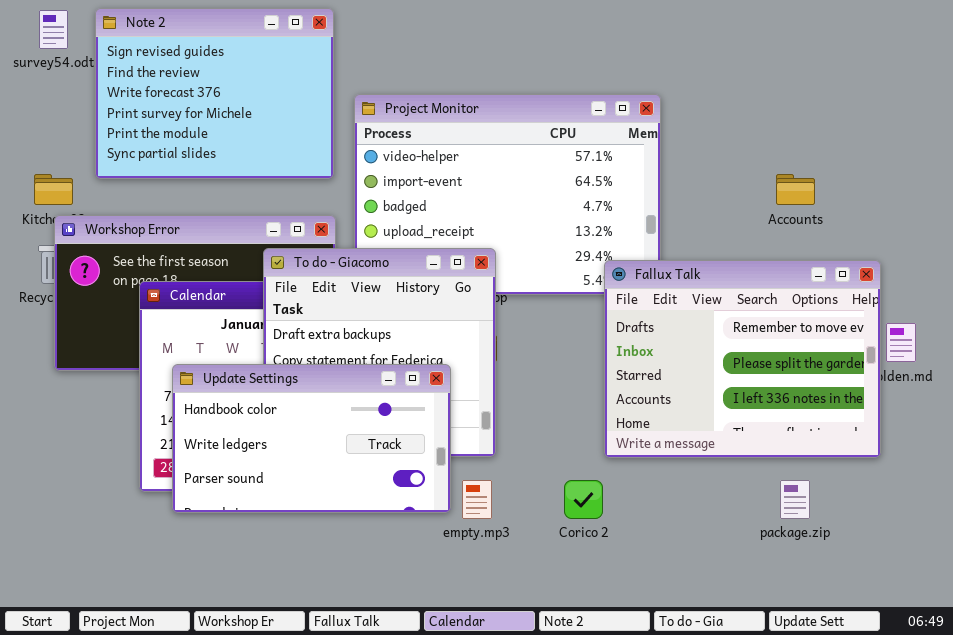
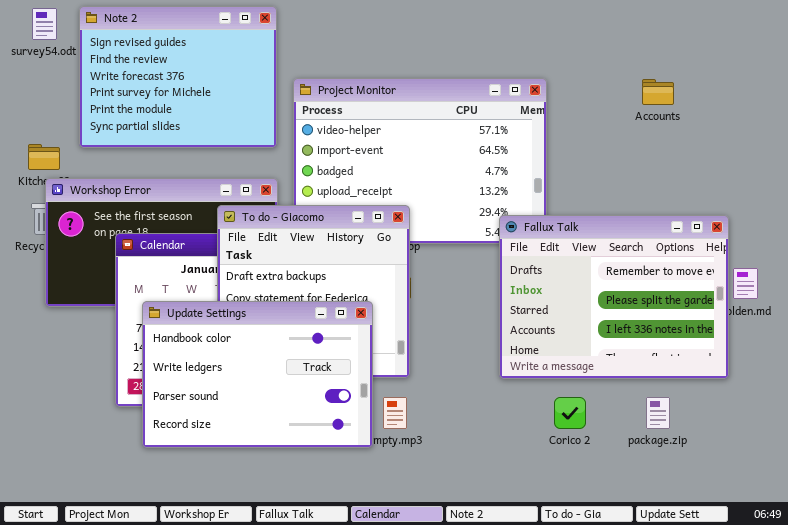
Accounts: [776,174,815,205] -> [642,79,674,105], moved
Update Settings: [172,364,451,513] -> [142,301,373,448], resized
Corico 2: [564,480,603,519] -> [554,397,586,429], moved

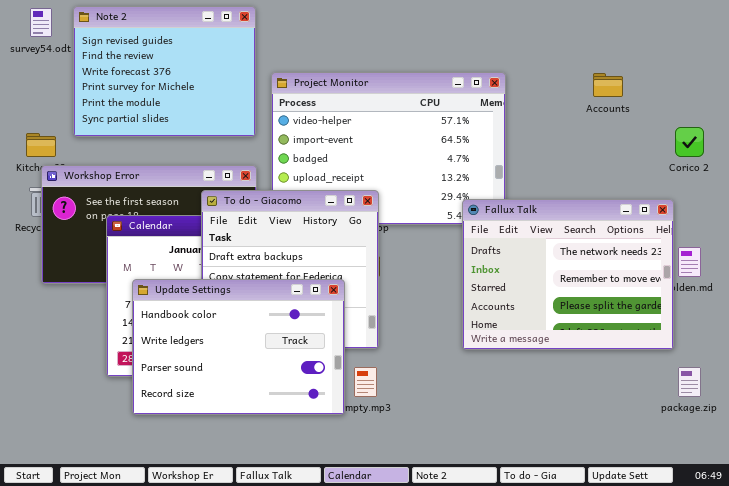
Fallux Talk: [499,215,729,379] -> [462,199,674,350], scrolled up 1 row
Corico 2: [554,397,586,429] -> [675,127,704,157], moved
package.zip: [646,397,670,429] -> [678,367,701,397], moved

